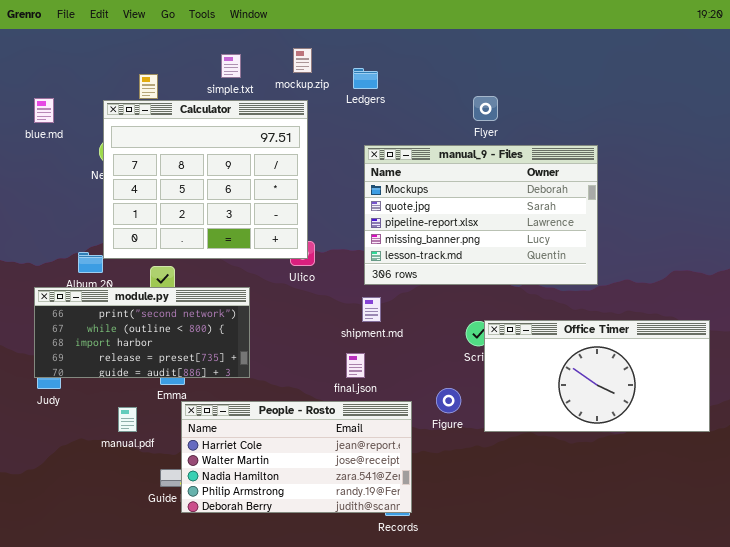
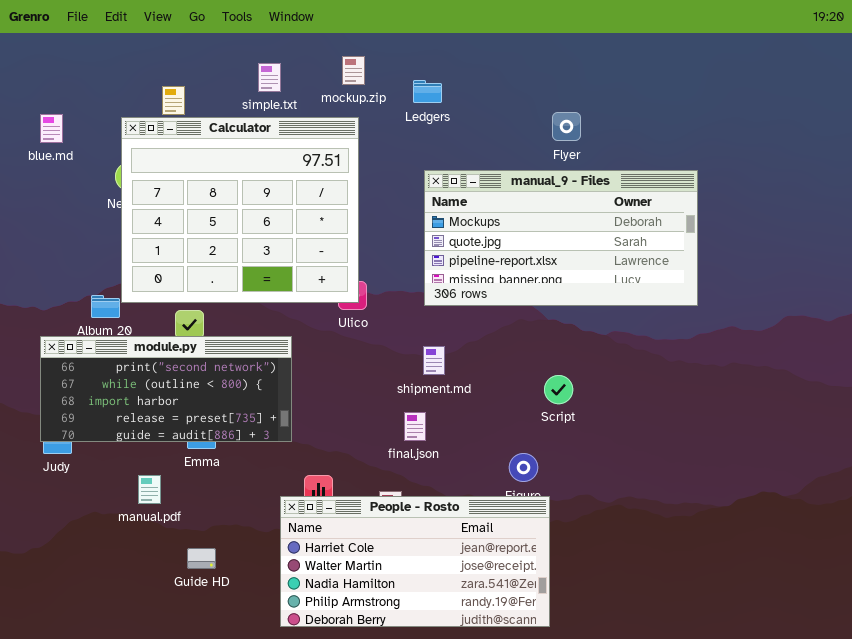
manual_9 - Files: [364,145,598,285] -> [424,170,698,306], resized
Office Timer: [484,320,710,432] -> none, closed
People - Rosto: [181,401,412,513] -> [280,496,550,627], moved

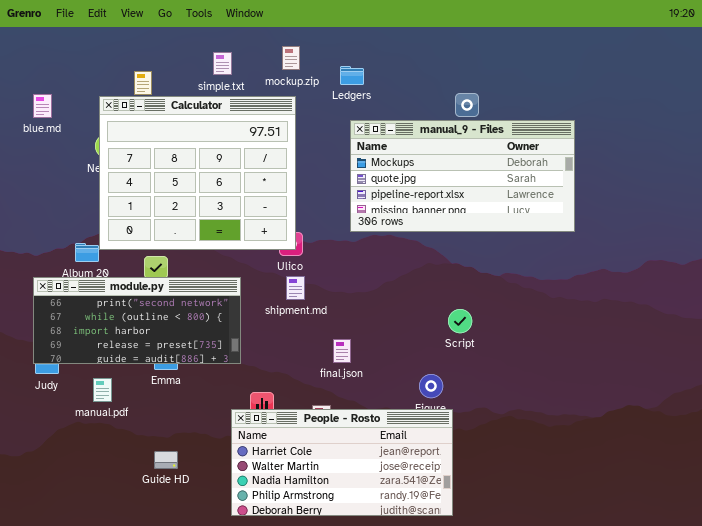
manual_9 - Files: [424,170,698,306] -> [350,120,575,232], moved
shipment.md: [423,346,445,375] -> [286,276,305,300], moved
manual.pdf: [138,475,161,504] -> [93,378,112,402], moved

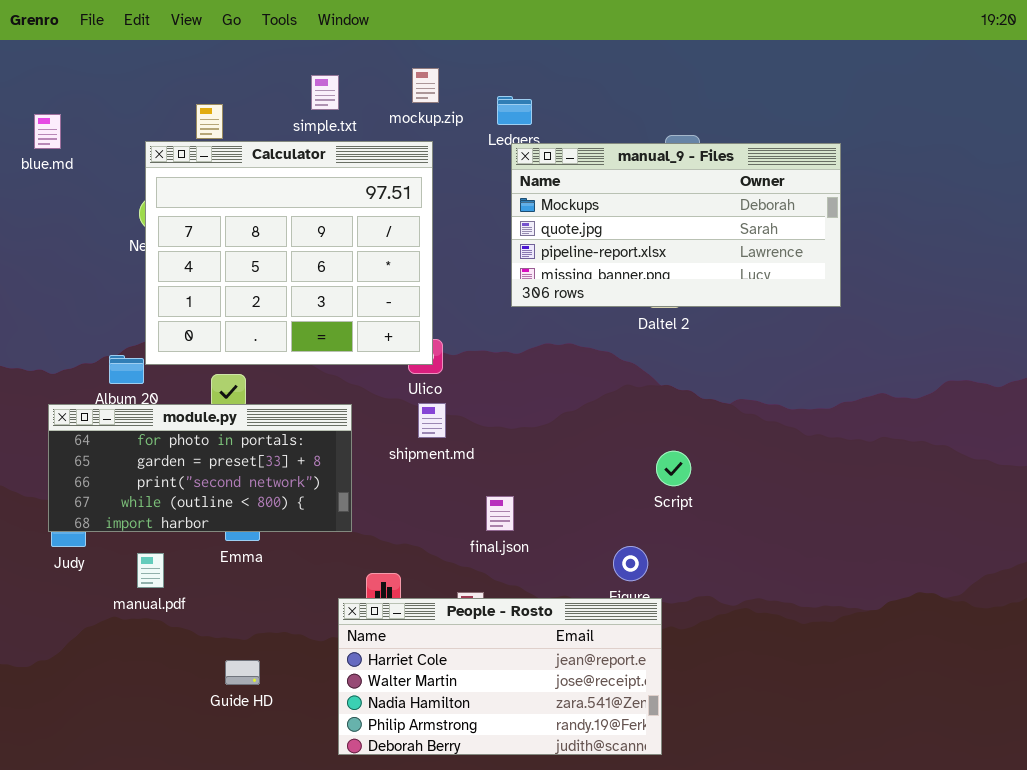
blue.md: [33,94,52,118] -> [34,114,61,149], moved
manual_9 - Files: [350,120,575,232] -> [511,143,841,307], moved
module.py: [33,277,241,364] -> [48,404,352,532], scrolled up 2 rows

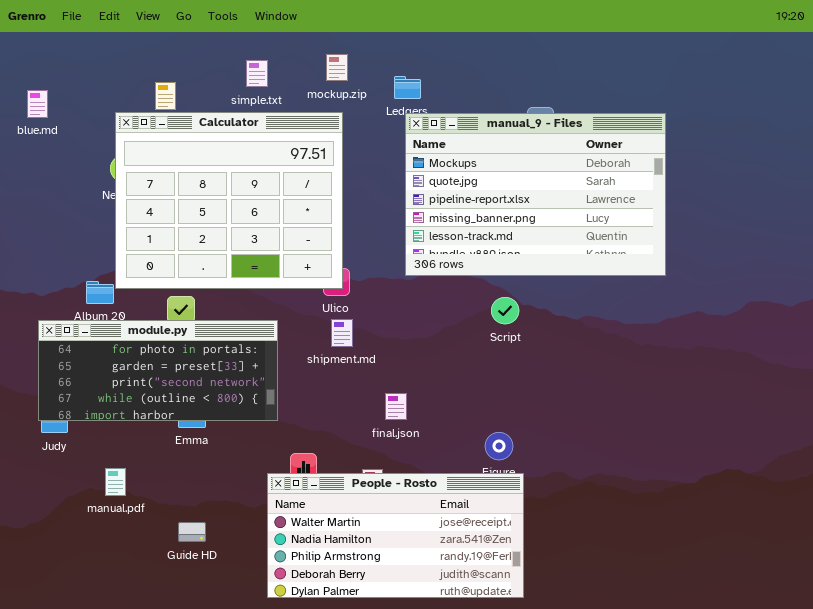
manual_9 - Files: [511,143,841,307] -> [405,113,666,276], resized
Script: [656,451,691,486] -> [491,297,519,324], moved
manual.pdf: [137,553,164,588] -> [105,468,126,496], moved
People - Rosto: [338,598,662,755] -> [267,473,524,598], scrolled down 1 row

